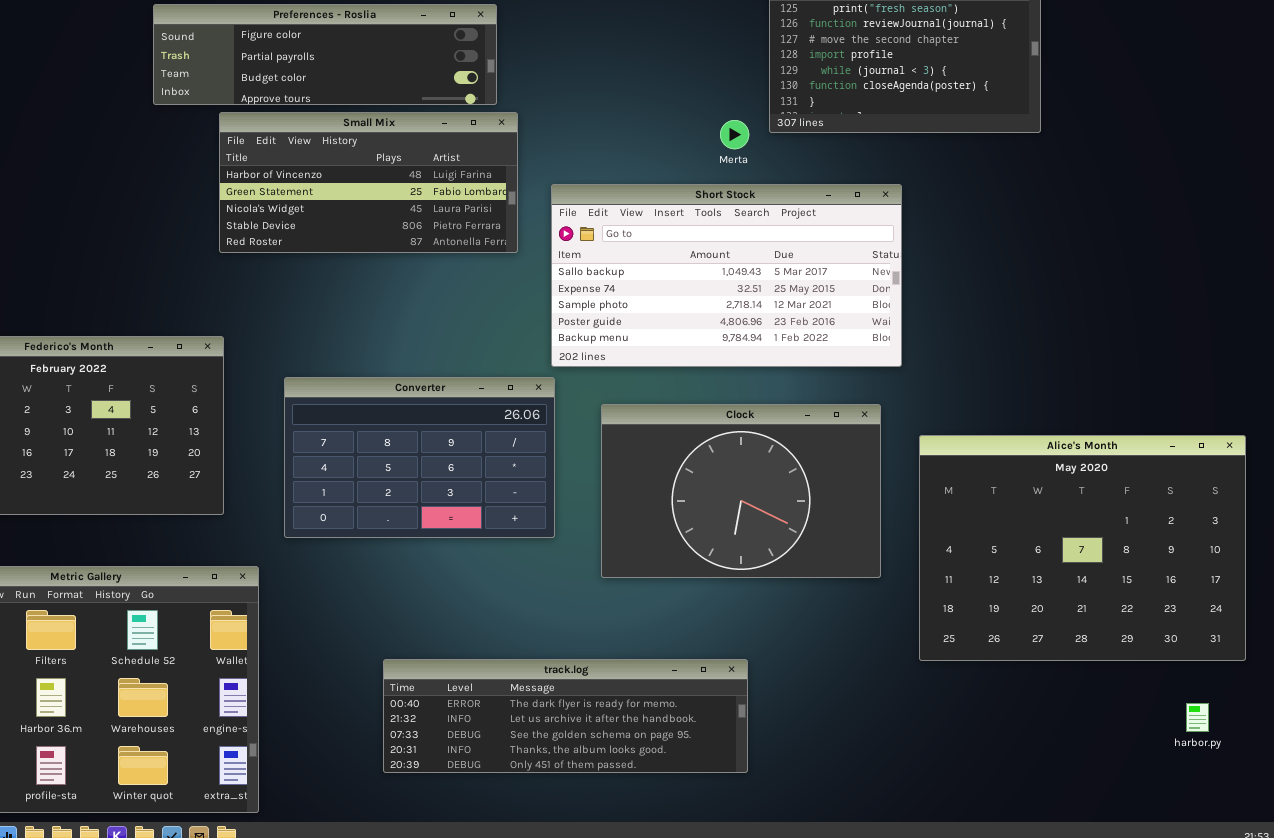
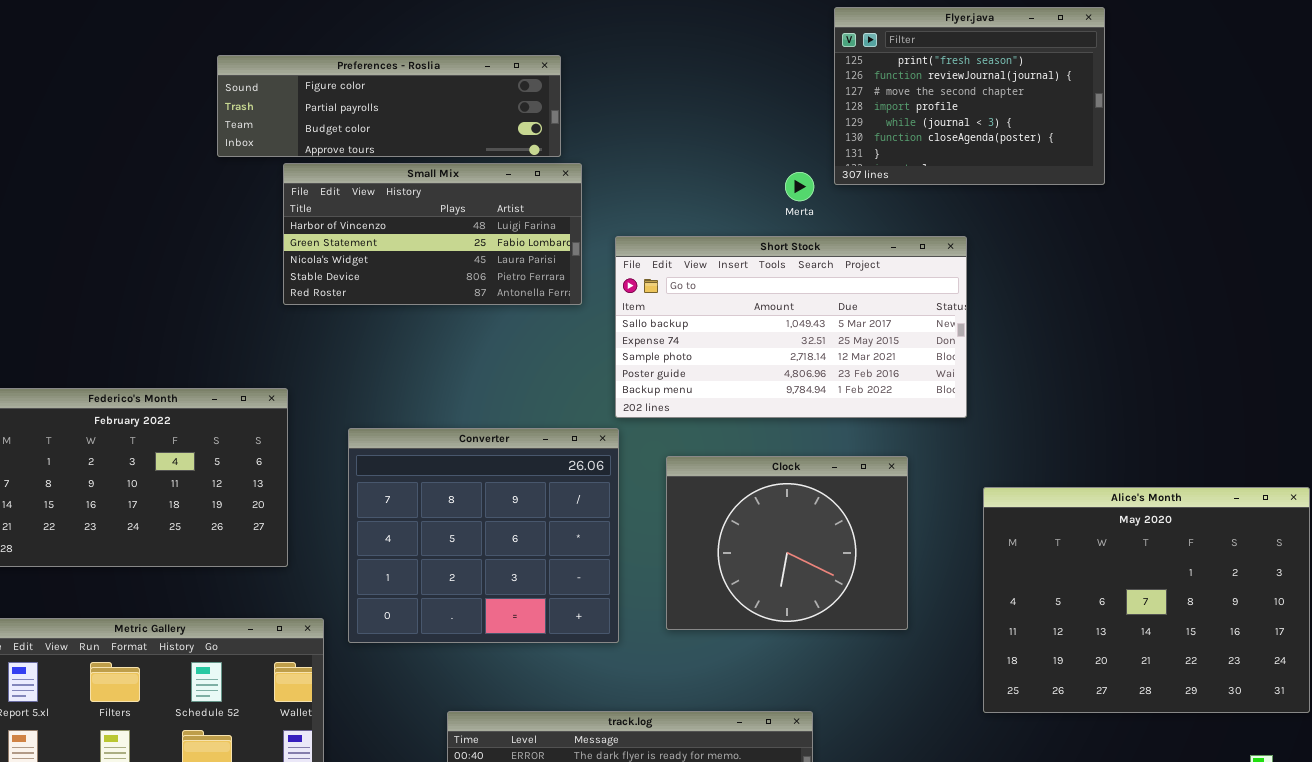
Converter: [284,377,555,538] -> [348,428,619,643], resized
Clock: [601,404,881,578] -> [666,456,908,630], resized

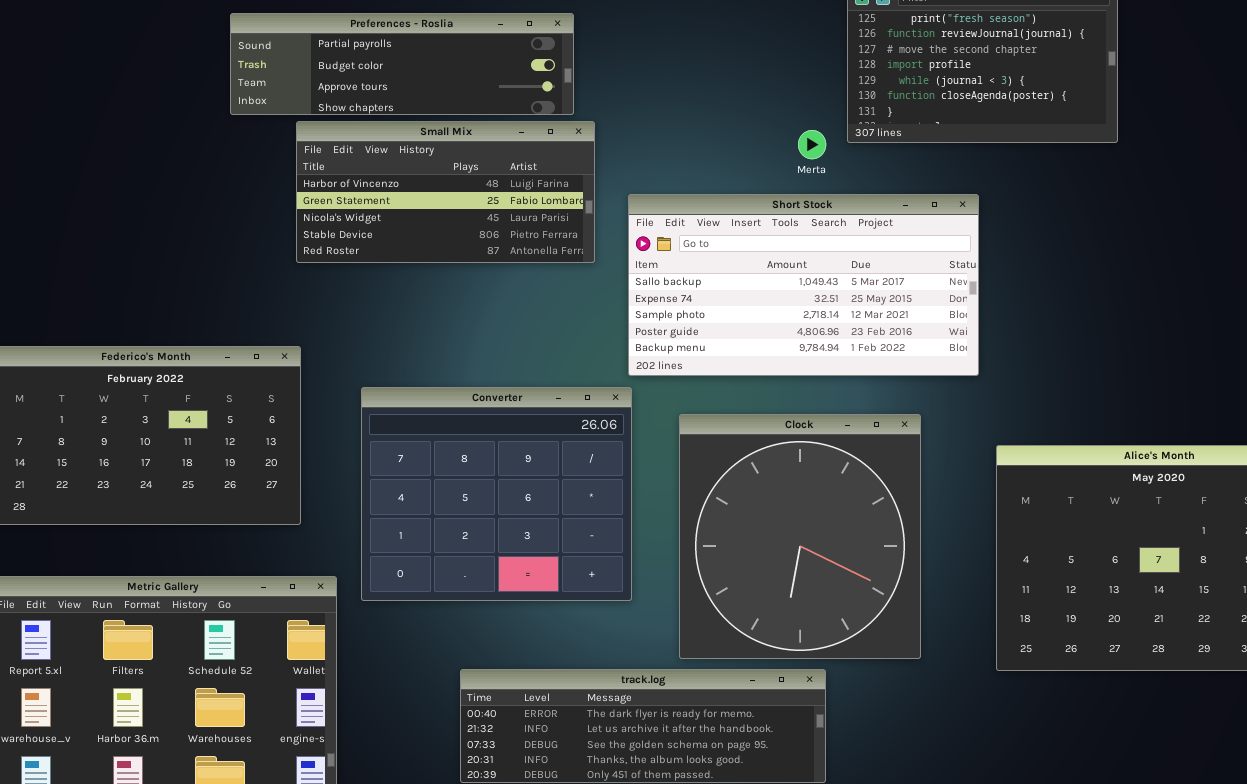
Preferences - Roslia: [217,55,561,157] -> [230,13,574,115], scrolled down 1 row
Clock: [666,456,908,630] -> [679,414,921,659], resized

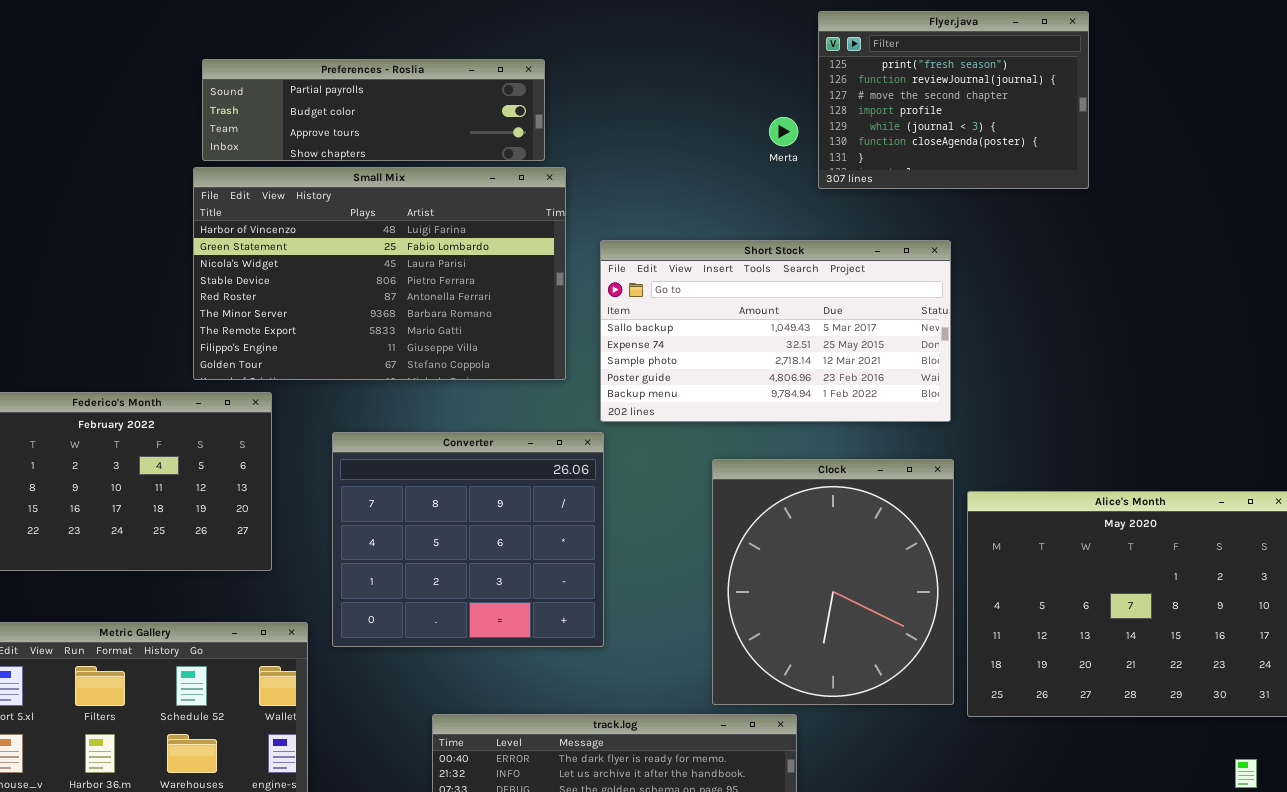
Small Mix: [296,121,595,263] -> [193,167,566,380], resized
Merta: [798,130,826,159] -> [769,117,798,146], moved
Clock: [679,414,921,659] -> [712,459,954,705], moved

